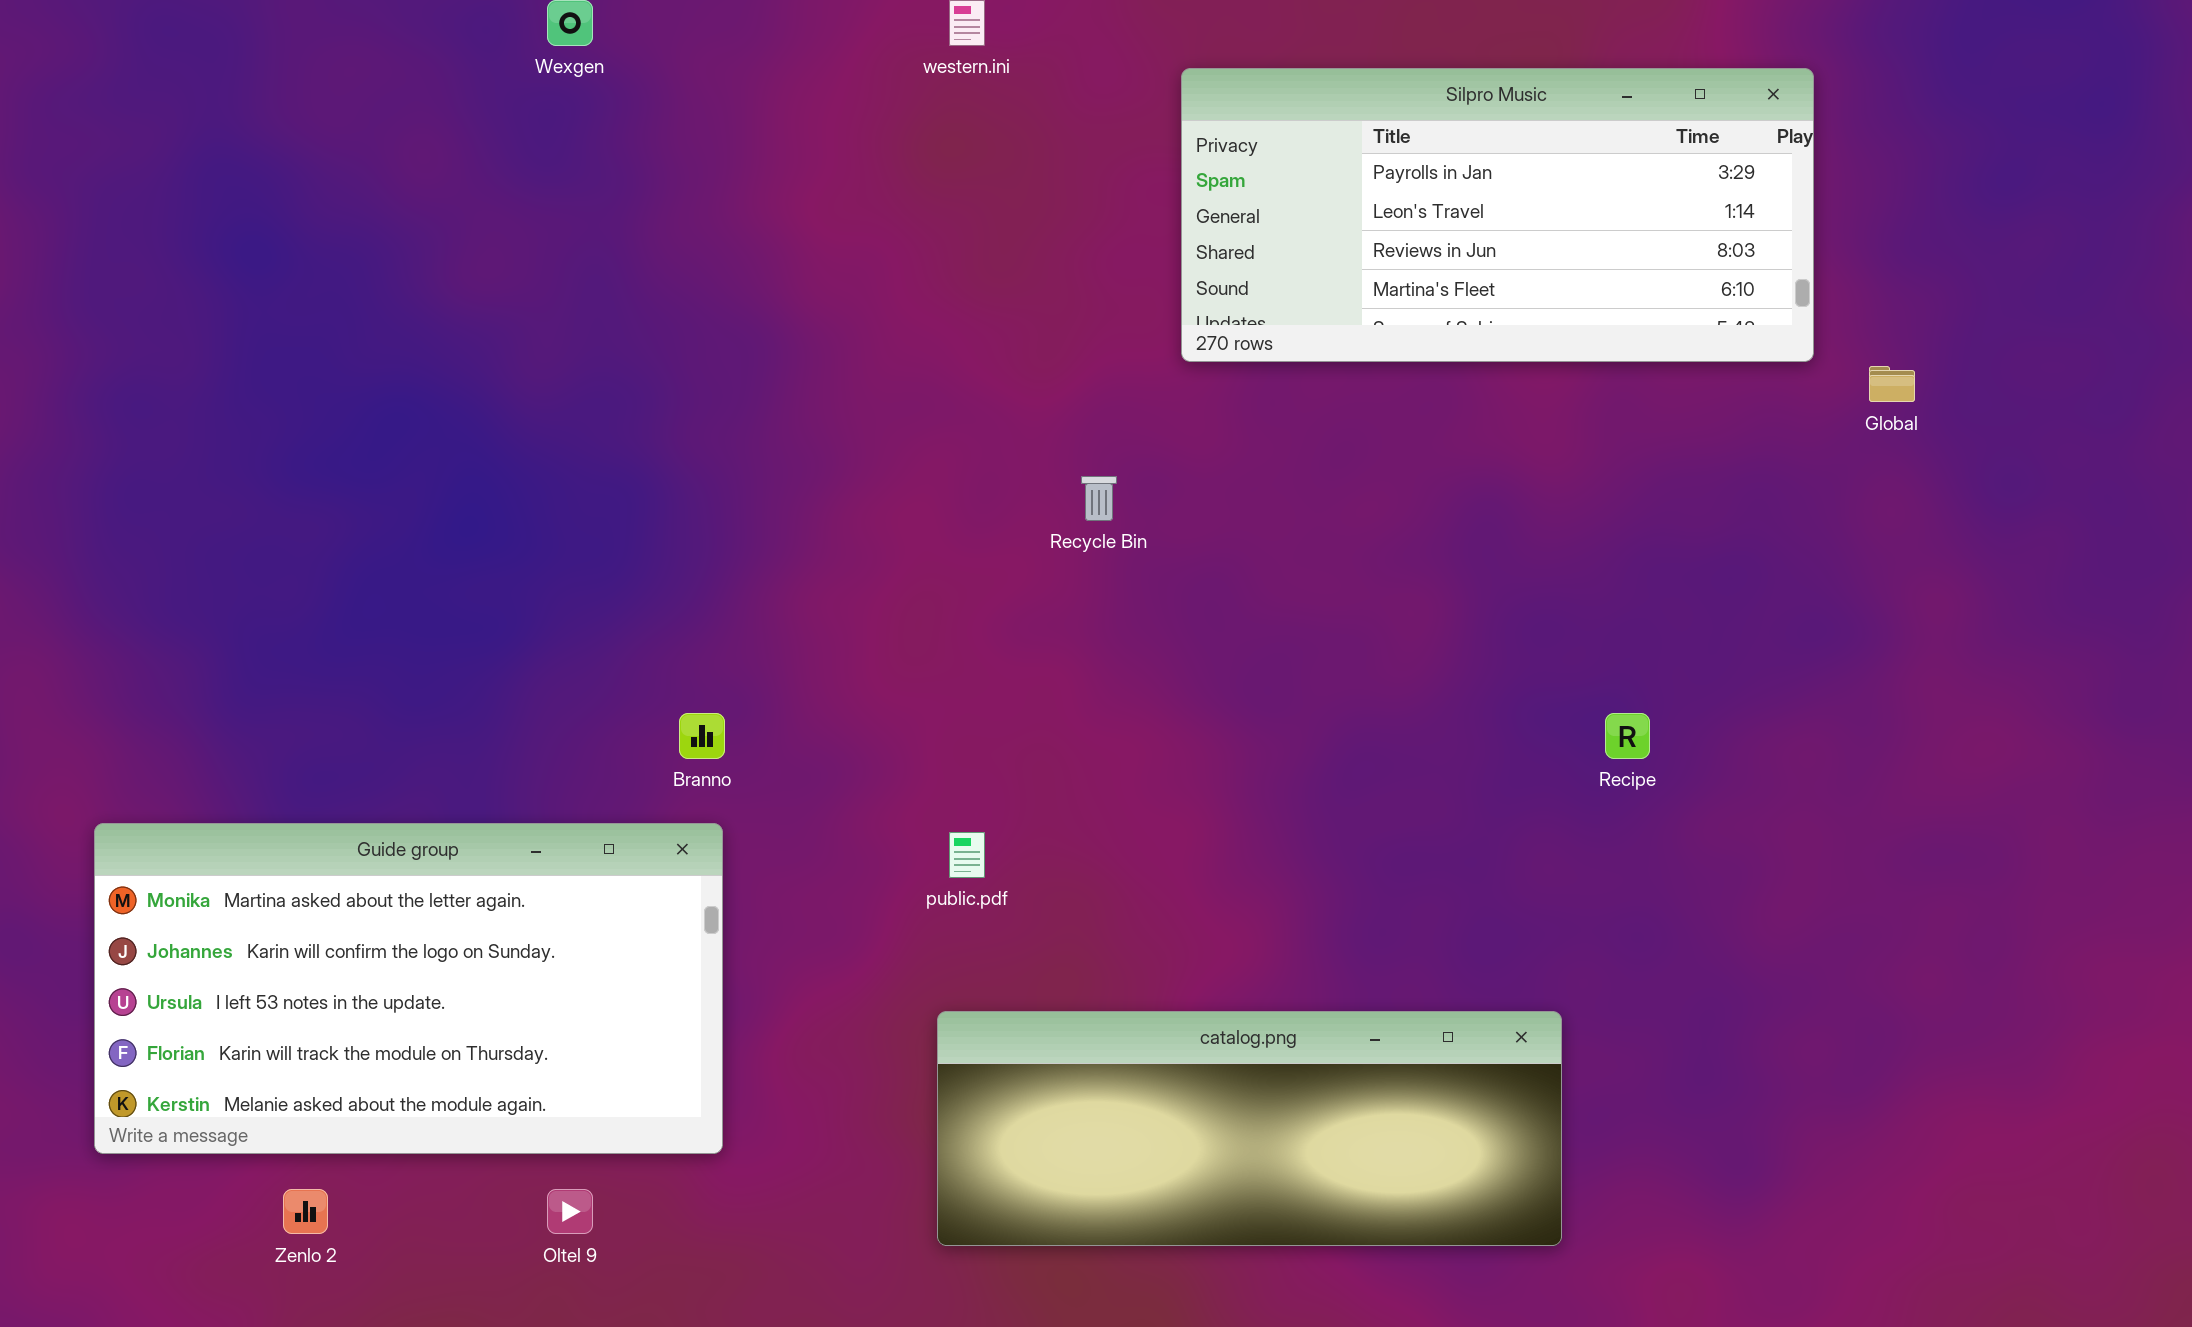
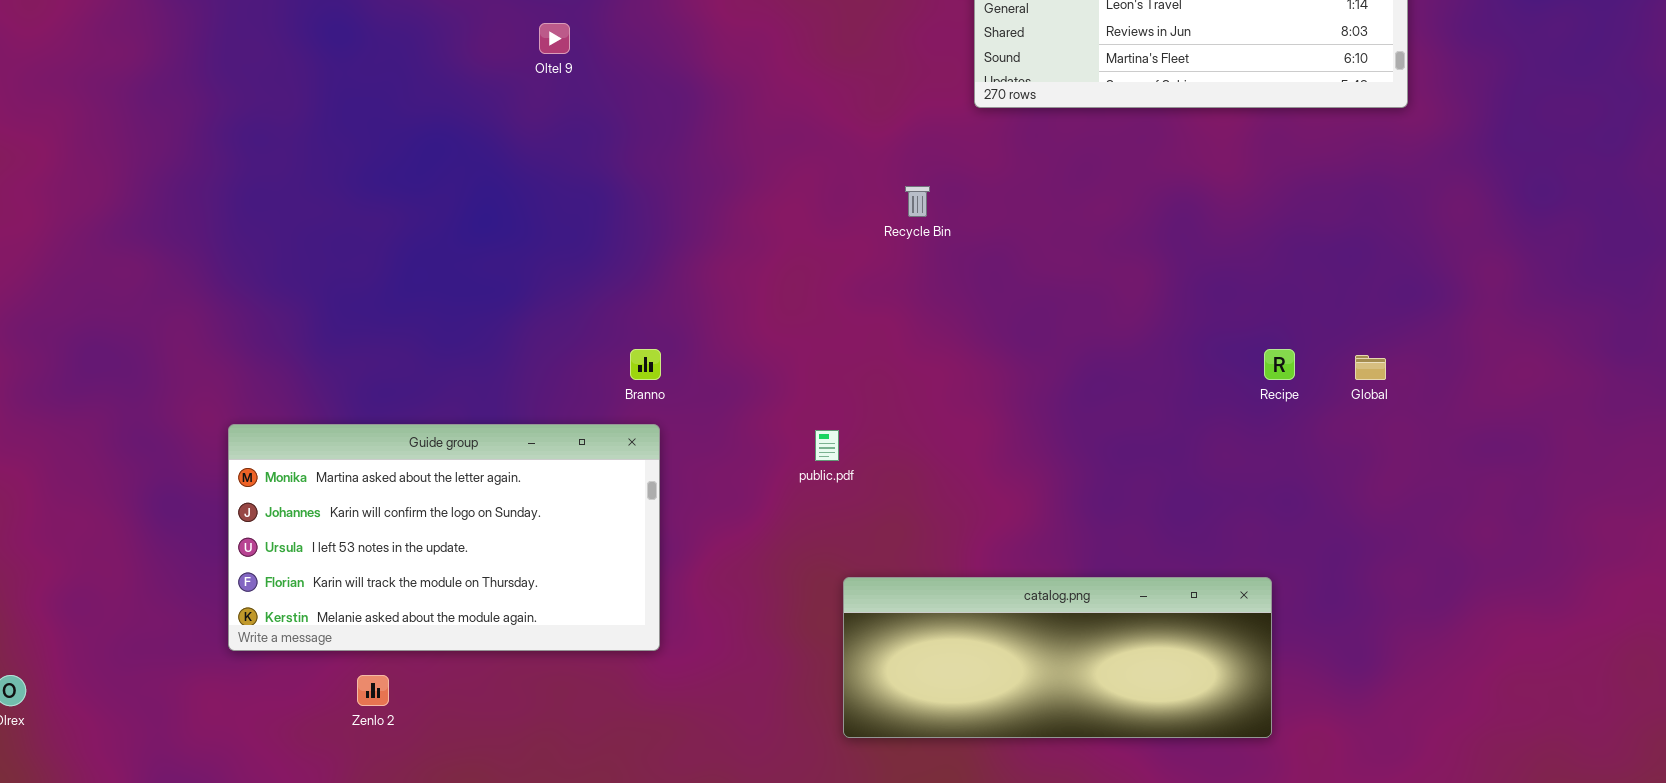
Global: [1869,366,1915,402] -> [1355,355,1386,380], moved
catalog.png: [937,1011,1562,1246] -> [843,577,1272,738], moved
Oltel 9: [547,1189,593,1234] -> [539,23,570,54], moved

